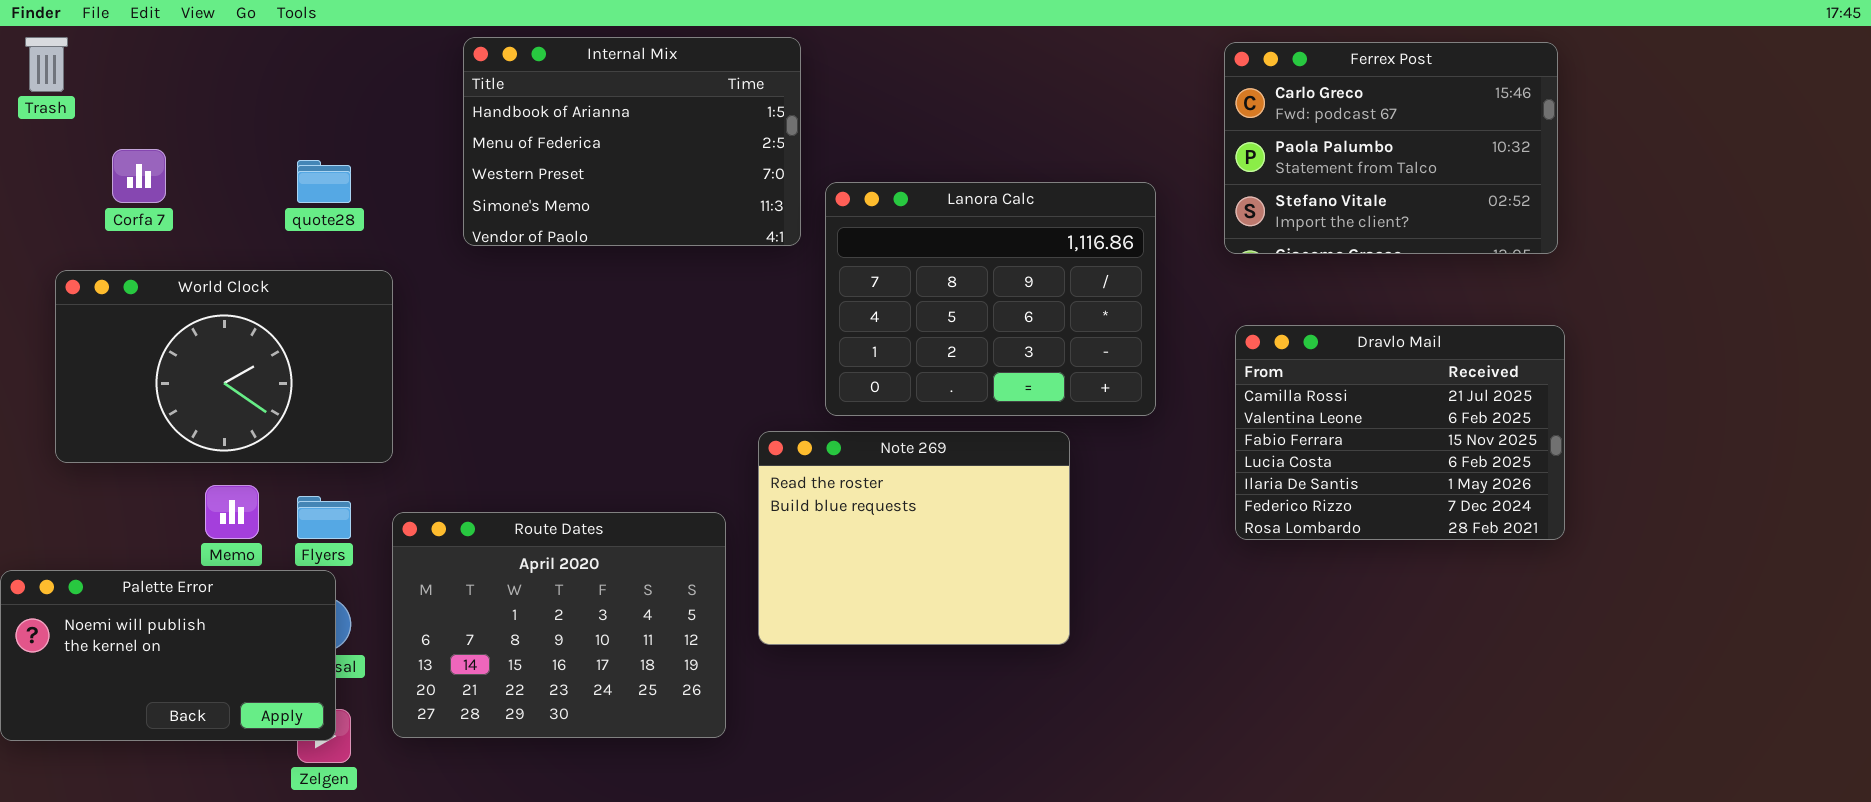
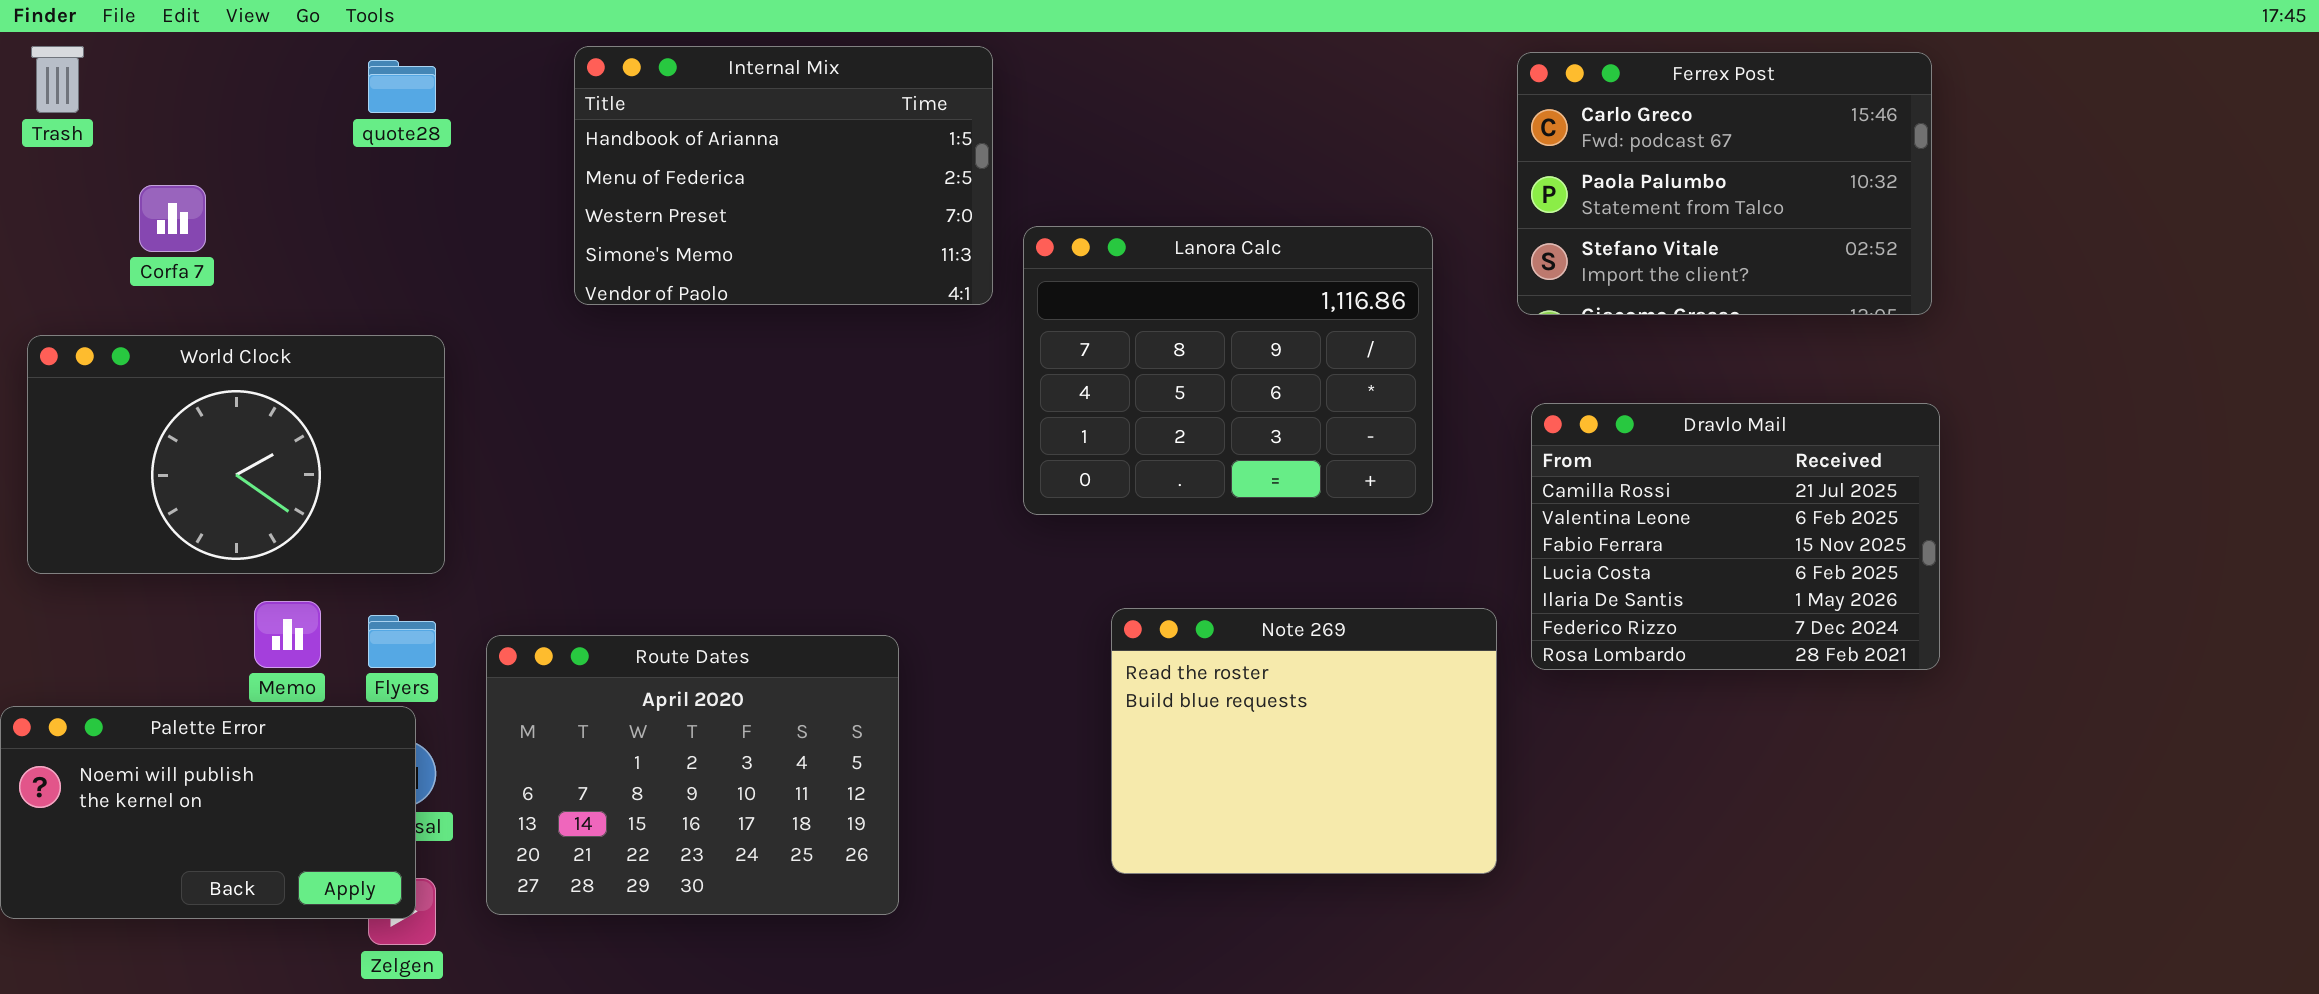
quote28: [297,160,351,203] -> [368,60,436,113], moved
World Clock: [55,270,393,463] -> [27,335,445,574], moved
Note 269: [758,431,1070,645] -> [1111,608,1497,874], moved

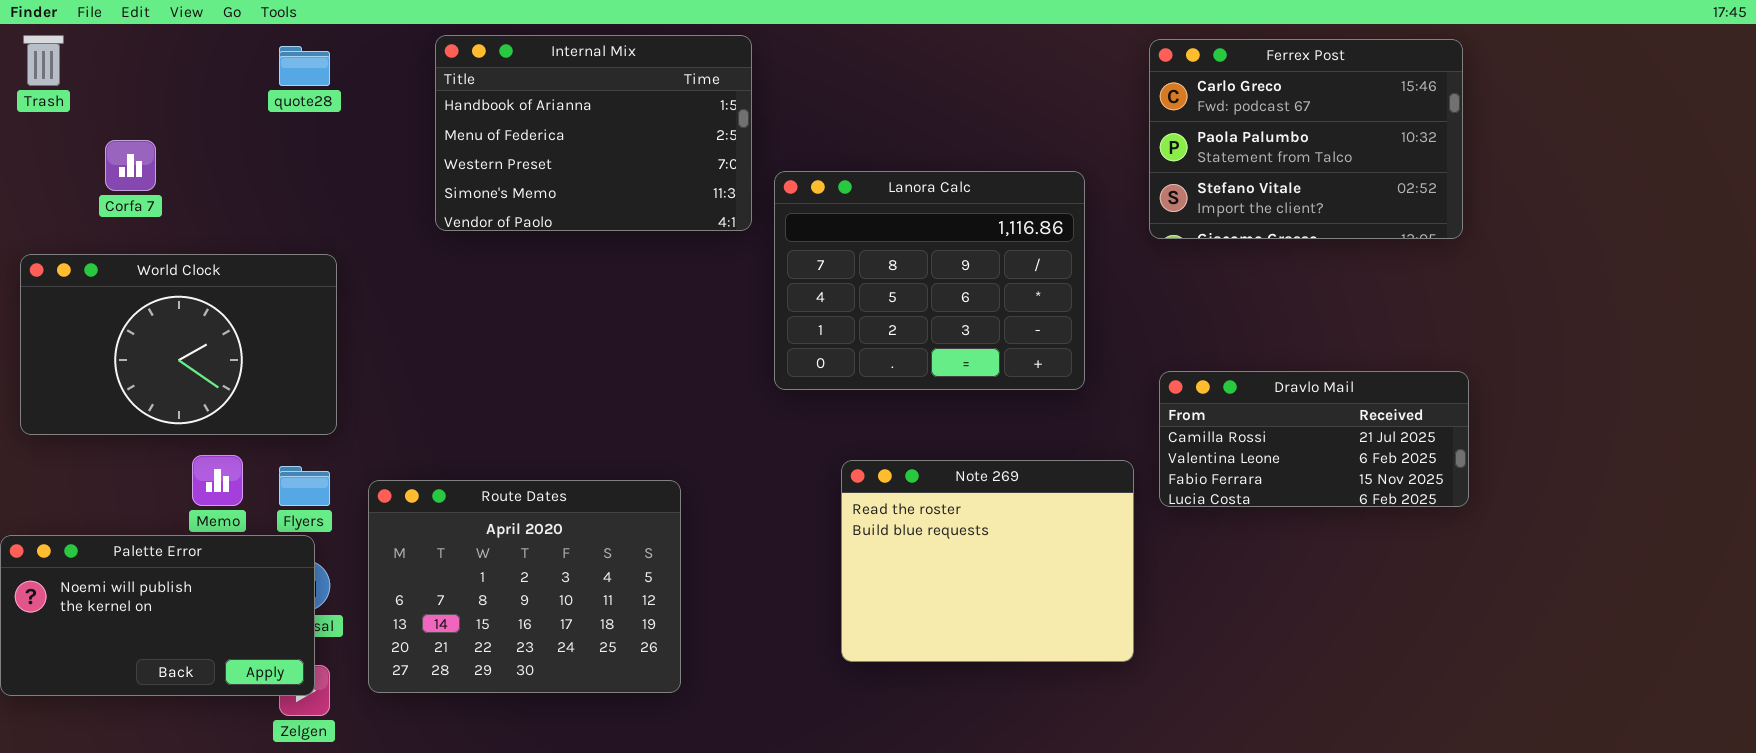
Dravlo Mail: [1531,403,1940,670] -> [1159,371,1469,507], resized

